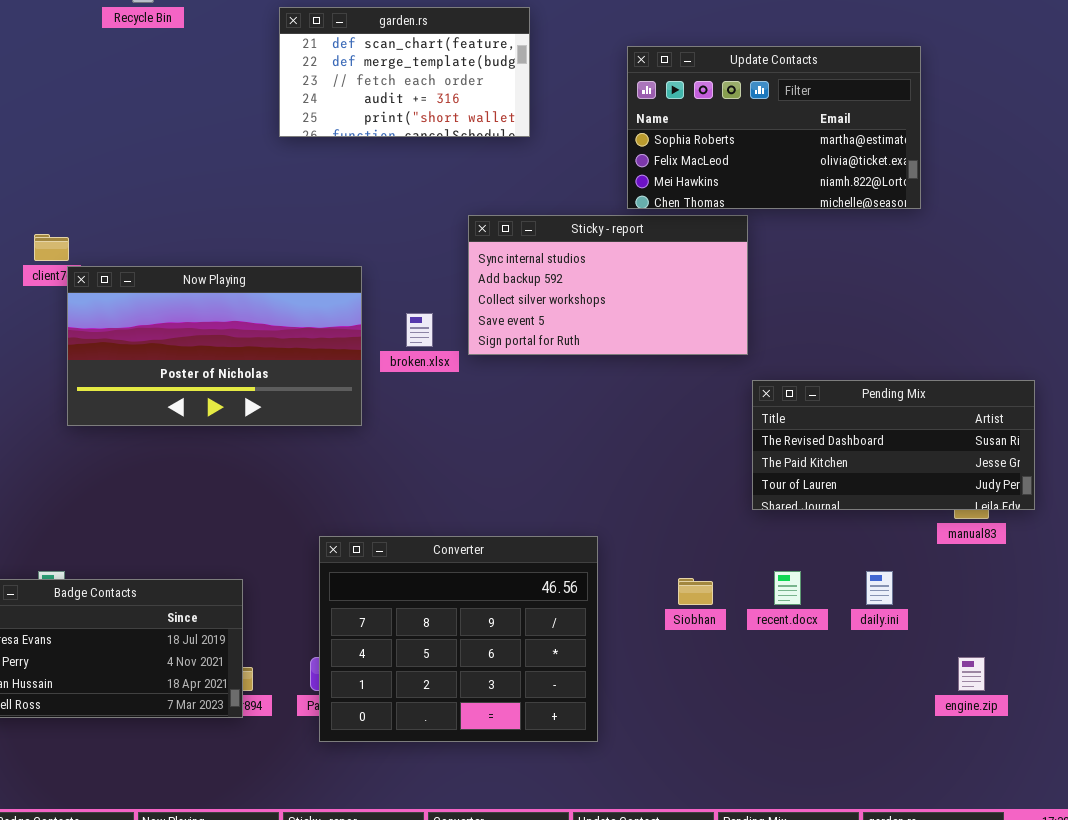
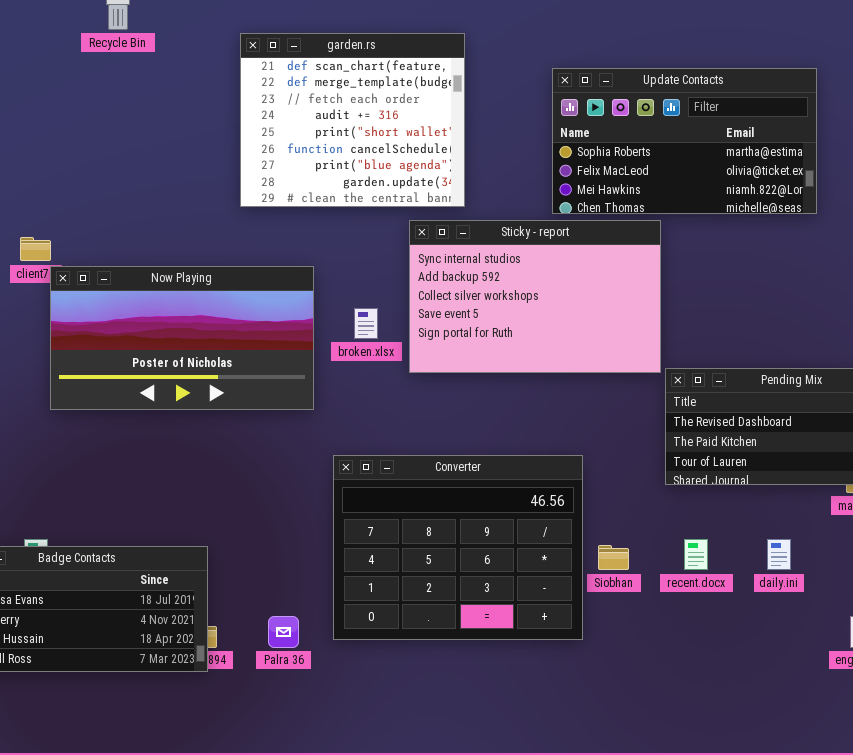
garden.rs: [279,7,530,137] -> [240,33,465,207], resized
Sticky - report: [468,215,748,355] -> [409,220,661,373], resized
Converter: [319,536,598,742] -> [333,455,583,640], moved

